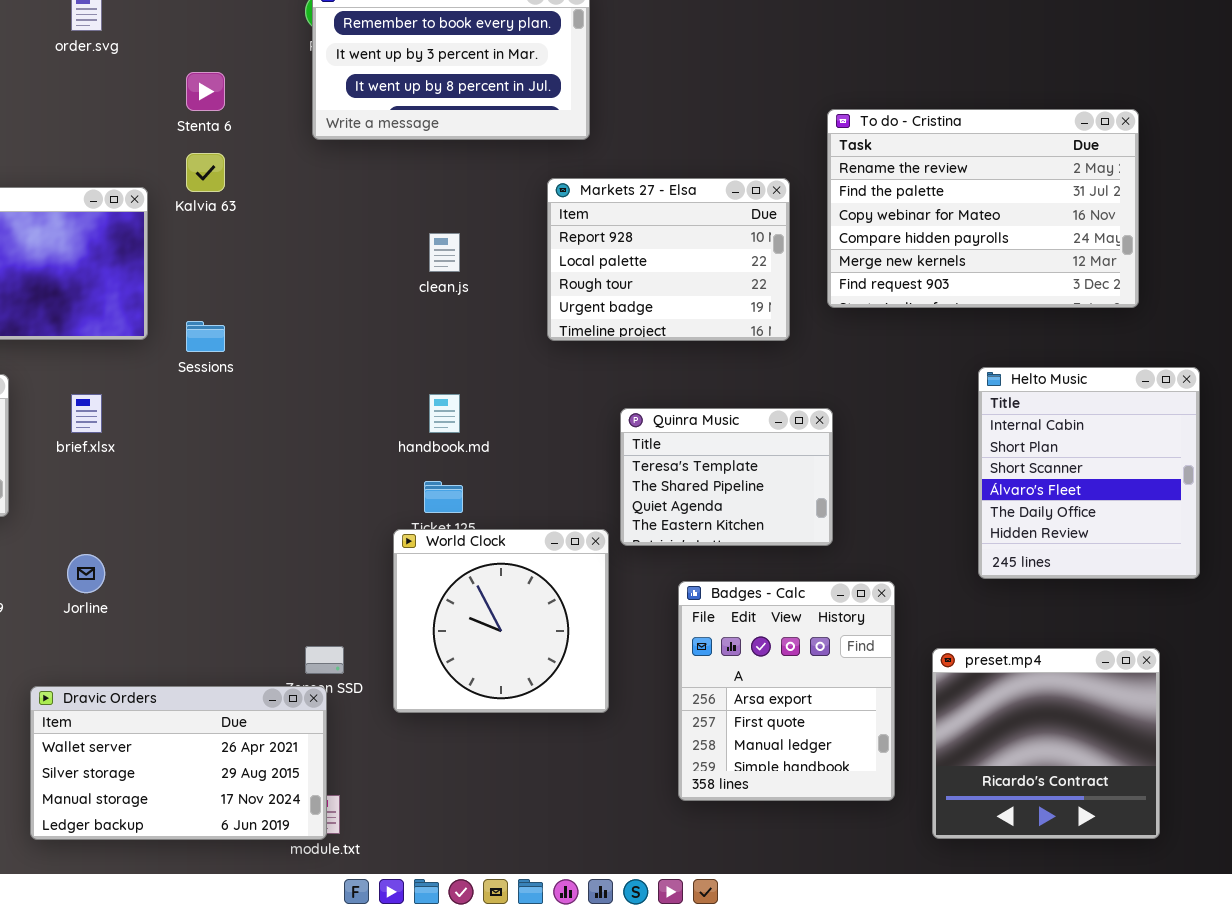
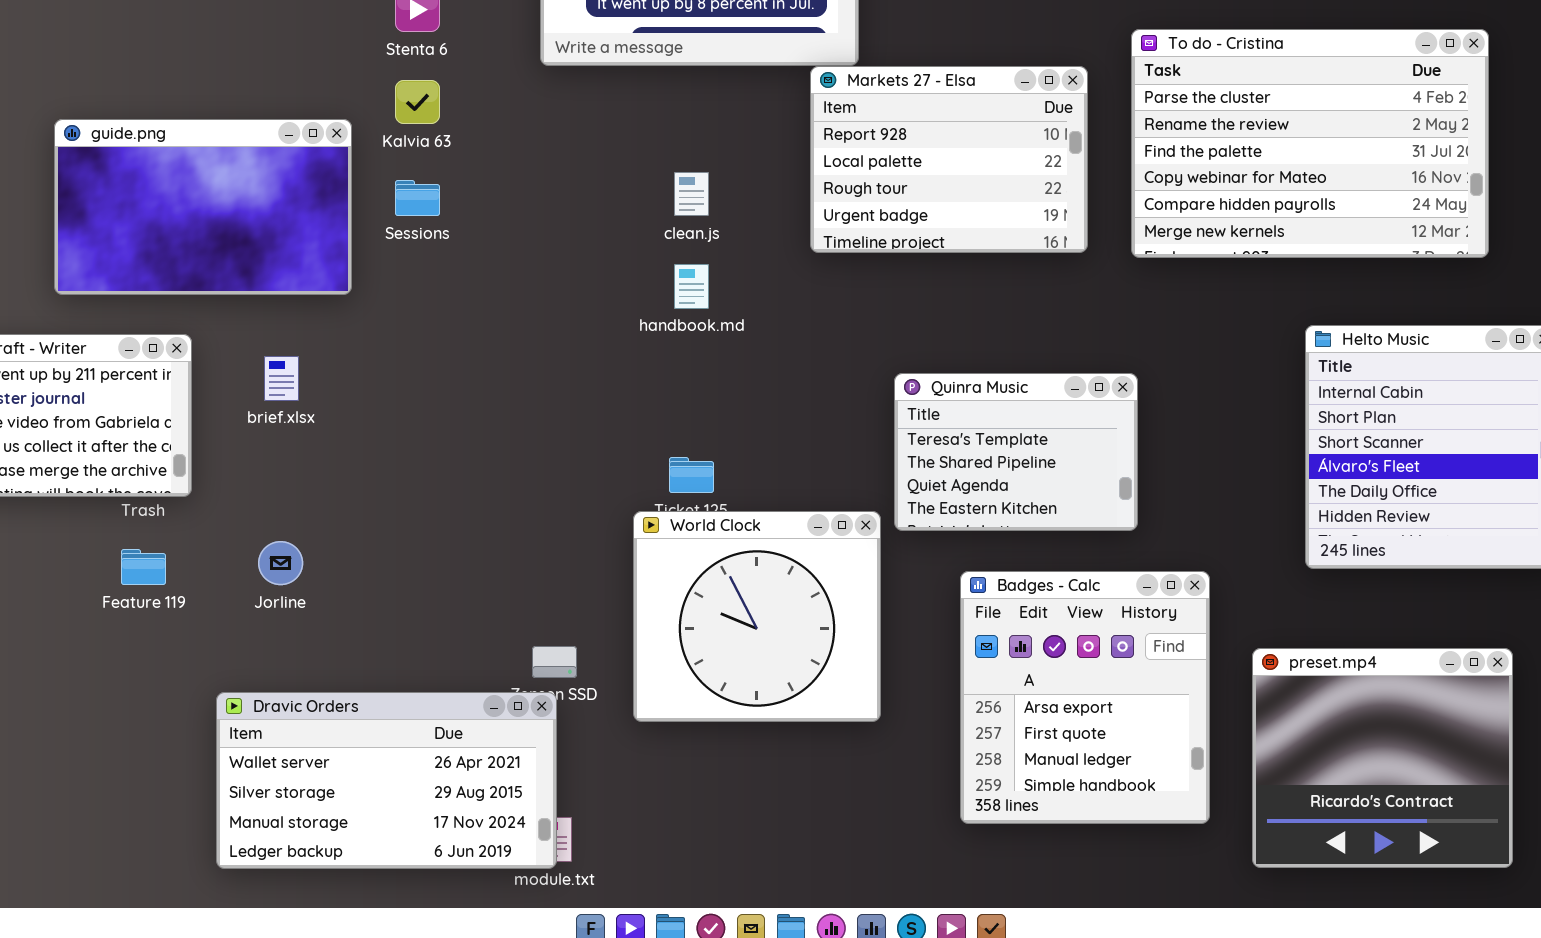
To do - Cristina: [827,109,1139,308] -> [1131,29,1489,258], scrolled up 1 row
Markets 27 - Elsa: [547,178,790,341] -> [810,66,1088,253], moved
Sessions: [186,321,225,352] -> [395,180,440,216], moved
handbook.md: [429,394,460,433] -> [674,264,709,309], moved

